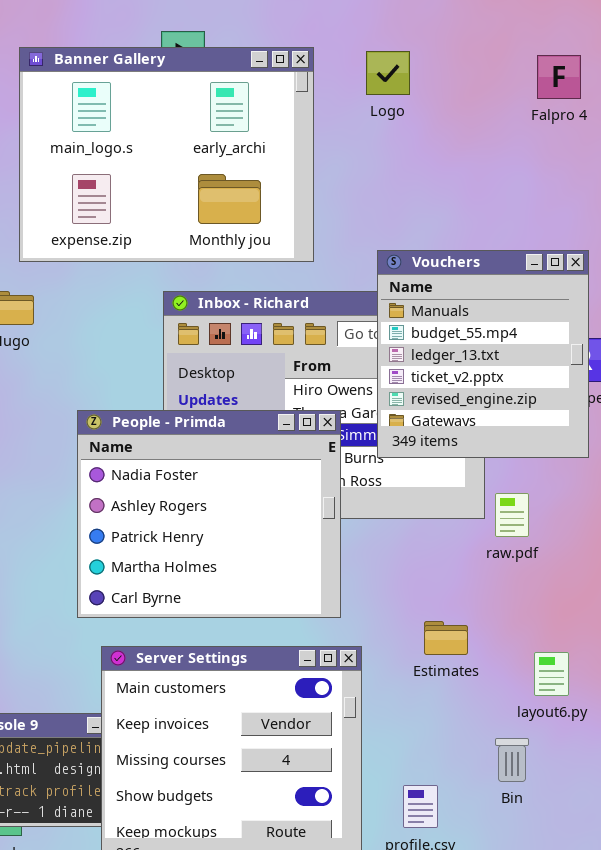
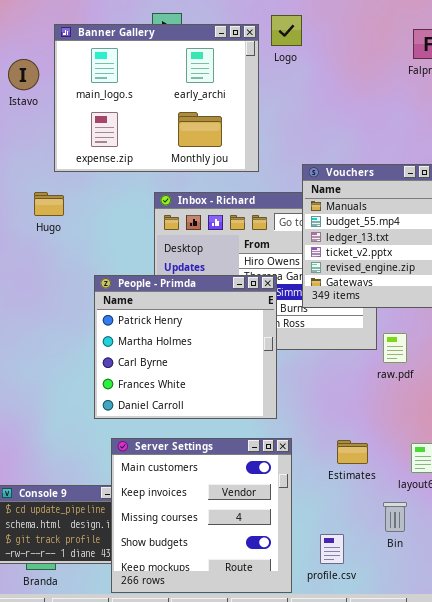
Logo: [366,51,410,95] -> [271,15,302,46], moved
People - Primda: [77,410,341,618] -> [94,275,277,419], scrolled down 2 rows
Estimates: [424,621,468,655] -> [337,440,368,464], moved

